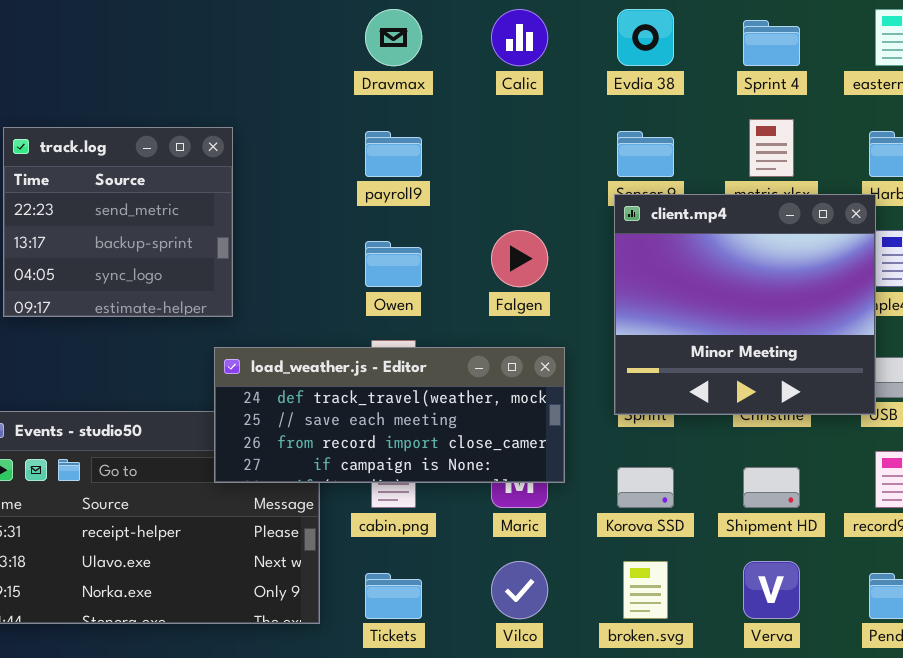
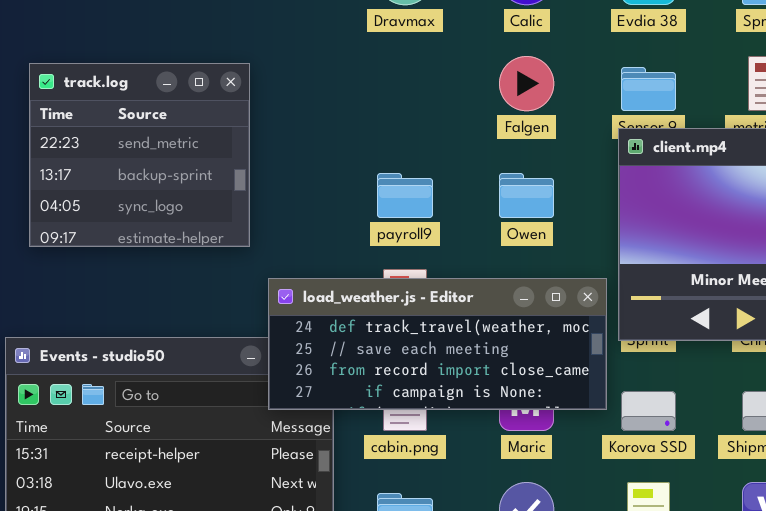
payroll9: [365,131,422,177] -> [377,173,433,218], moved
Falgen: [491,230,548,287] -> [499,56,554,111], moved
Owen: [365,241,422,287] -> [499,173,554,218], moved
load_weather.js - Editor: [214,347,565,483] -> [268,278,607,410], moved

